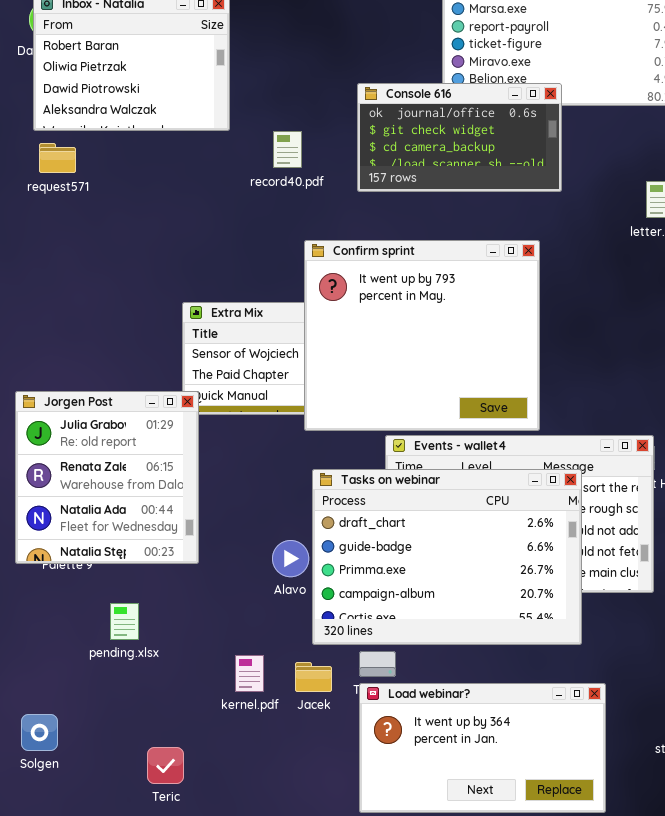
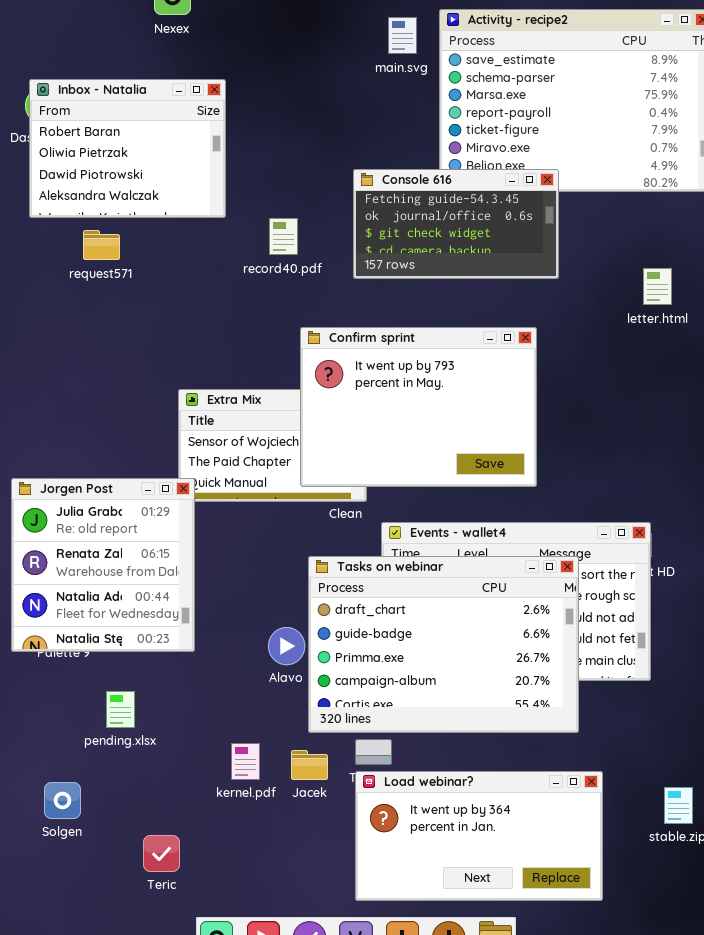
Console 616: [357,83,562,192] -> [353,169,559,279], scrolled up 1 row
request571: [39,143,76,173] -> [83,230,120,260], moved
Confirm sprint: [304,240,540,431] -> [300,327,537,487], resized
Solgen: [21,714,58,751] -> [44,782,81,819], moved

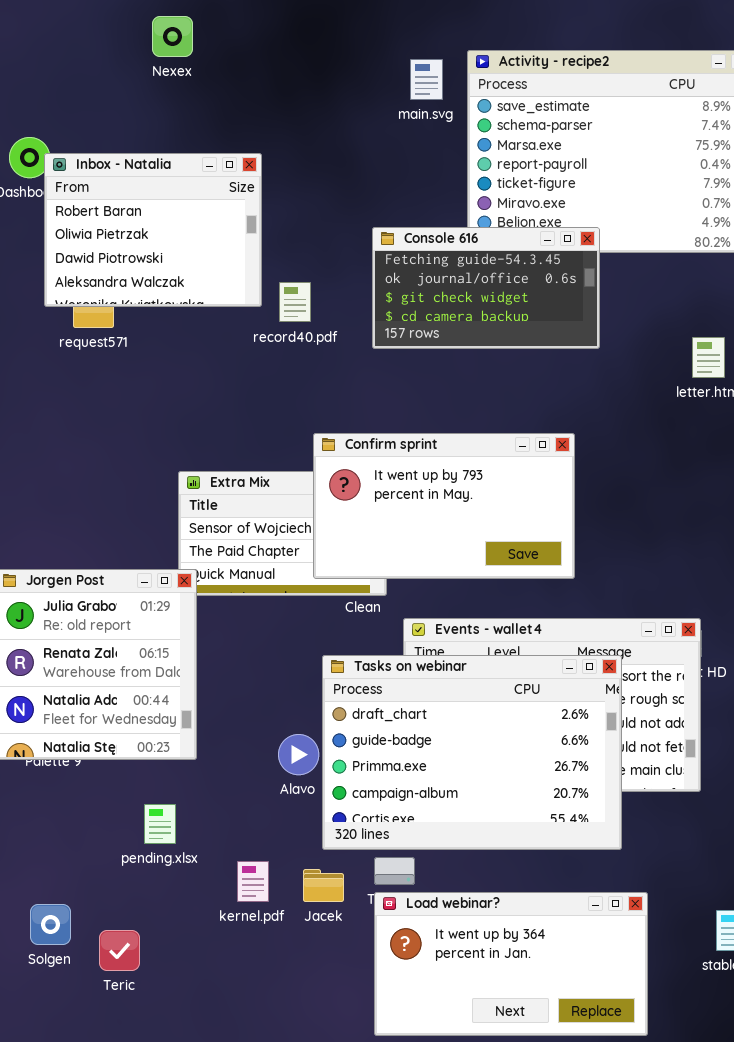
Inbox - Natalia: [29,79,226,218] -> [44,153,262,307], moved
Confirm sprint: [300,327,537,487] -> [313,433,575,579], resized
pending.xlsx: [106,691,135,728] -> [144,804,176,844], moved
Teric: [143,835,180,872] -> [99,930,140,971], moved

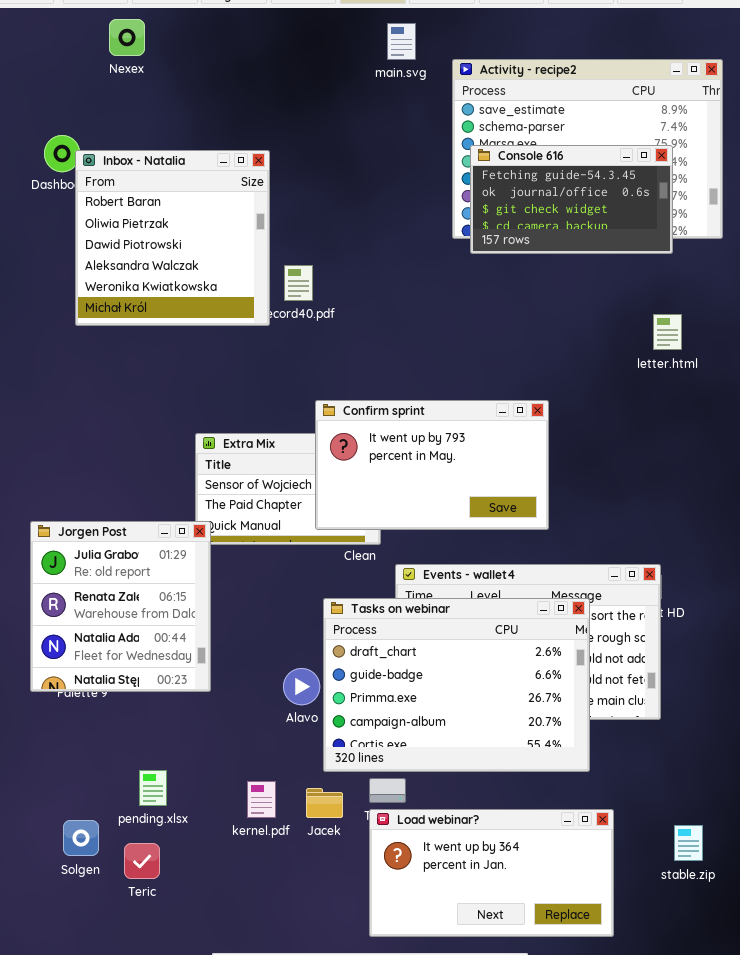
Nexex: [152,16,193,57] -> [109,19,145,56], moved
main.svg: [410,59,443,100] -> [387,23,416,60], moved
Inbox - Natalia: [44,153,262,307] -> [75,150,270,326], resized
Console 616: [372,227,600,349] -> [470,145,673,254], moved
pending.xlsx: [144,804,176,844] -> [139,770,167,806], moved

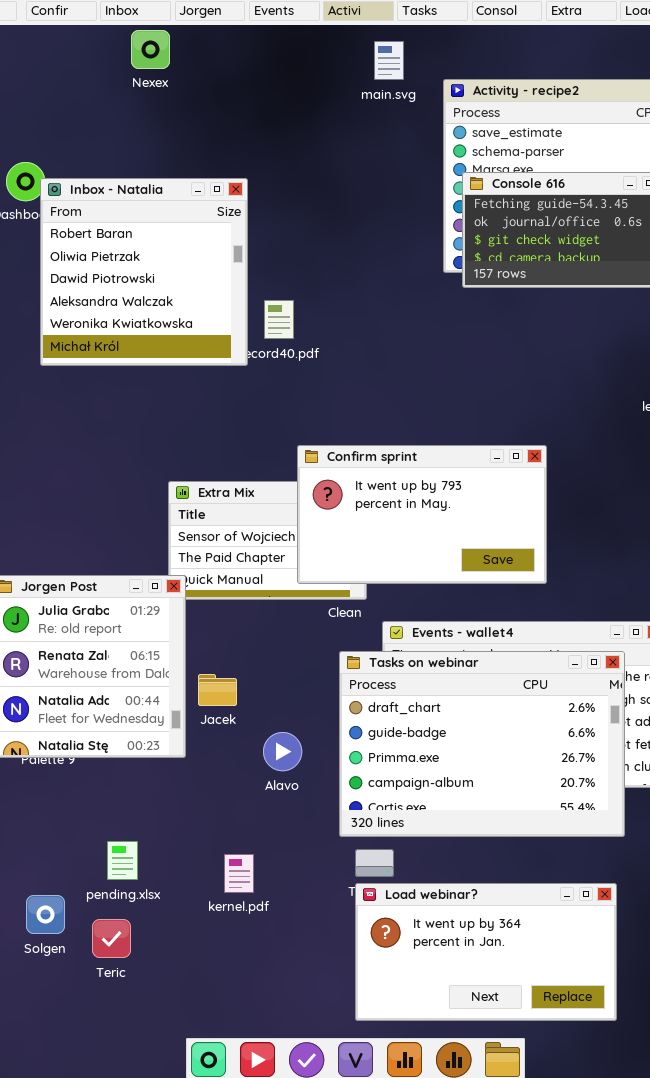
Nexex: [109,19,145,56] -> [131,30,170,69], moved
Tasks on webinar: [323,598,590,772] -> [339,651,625,837], moved
Jacek: [306,788,343,818] -> [198,674,237,706], moved

